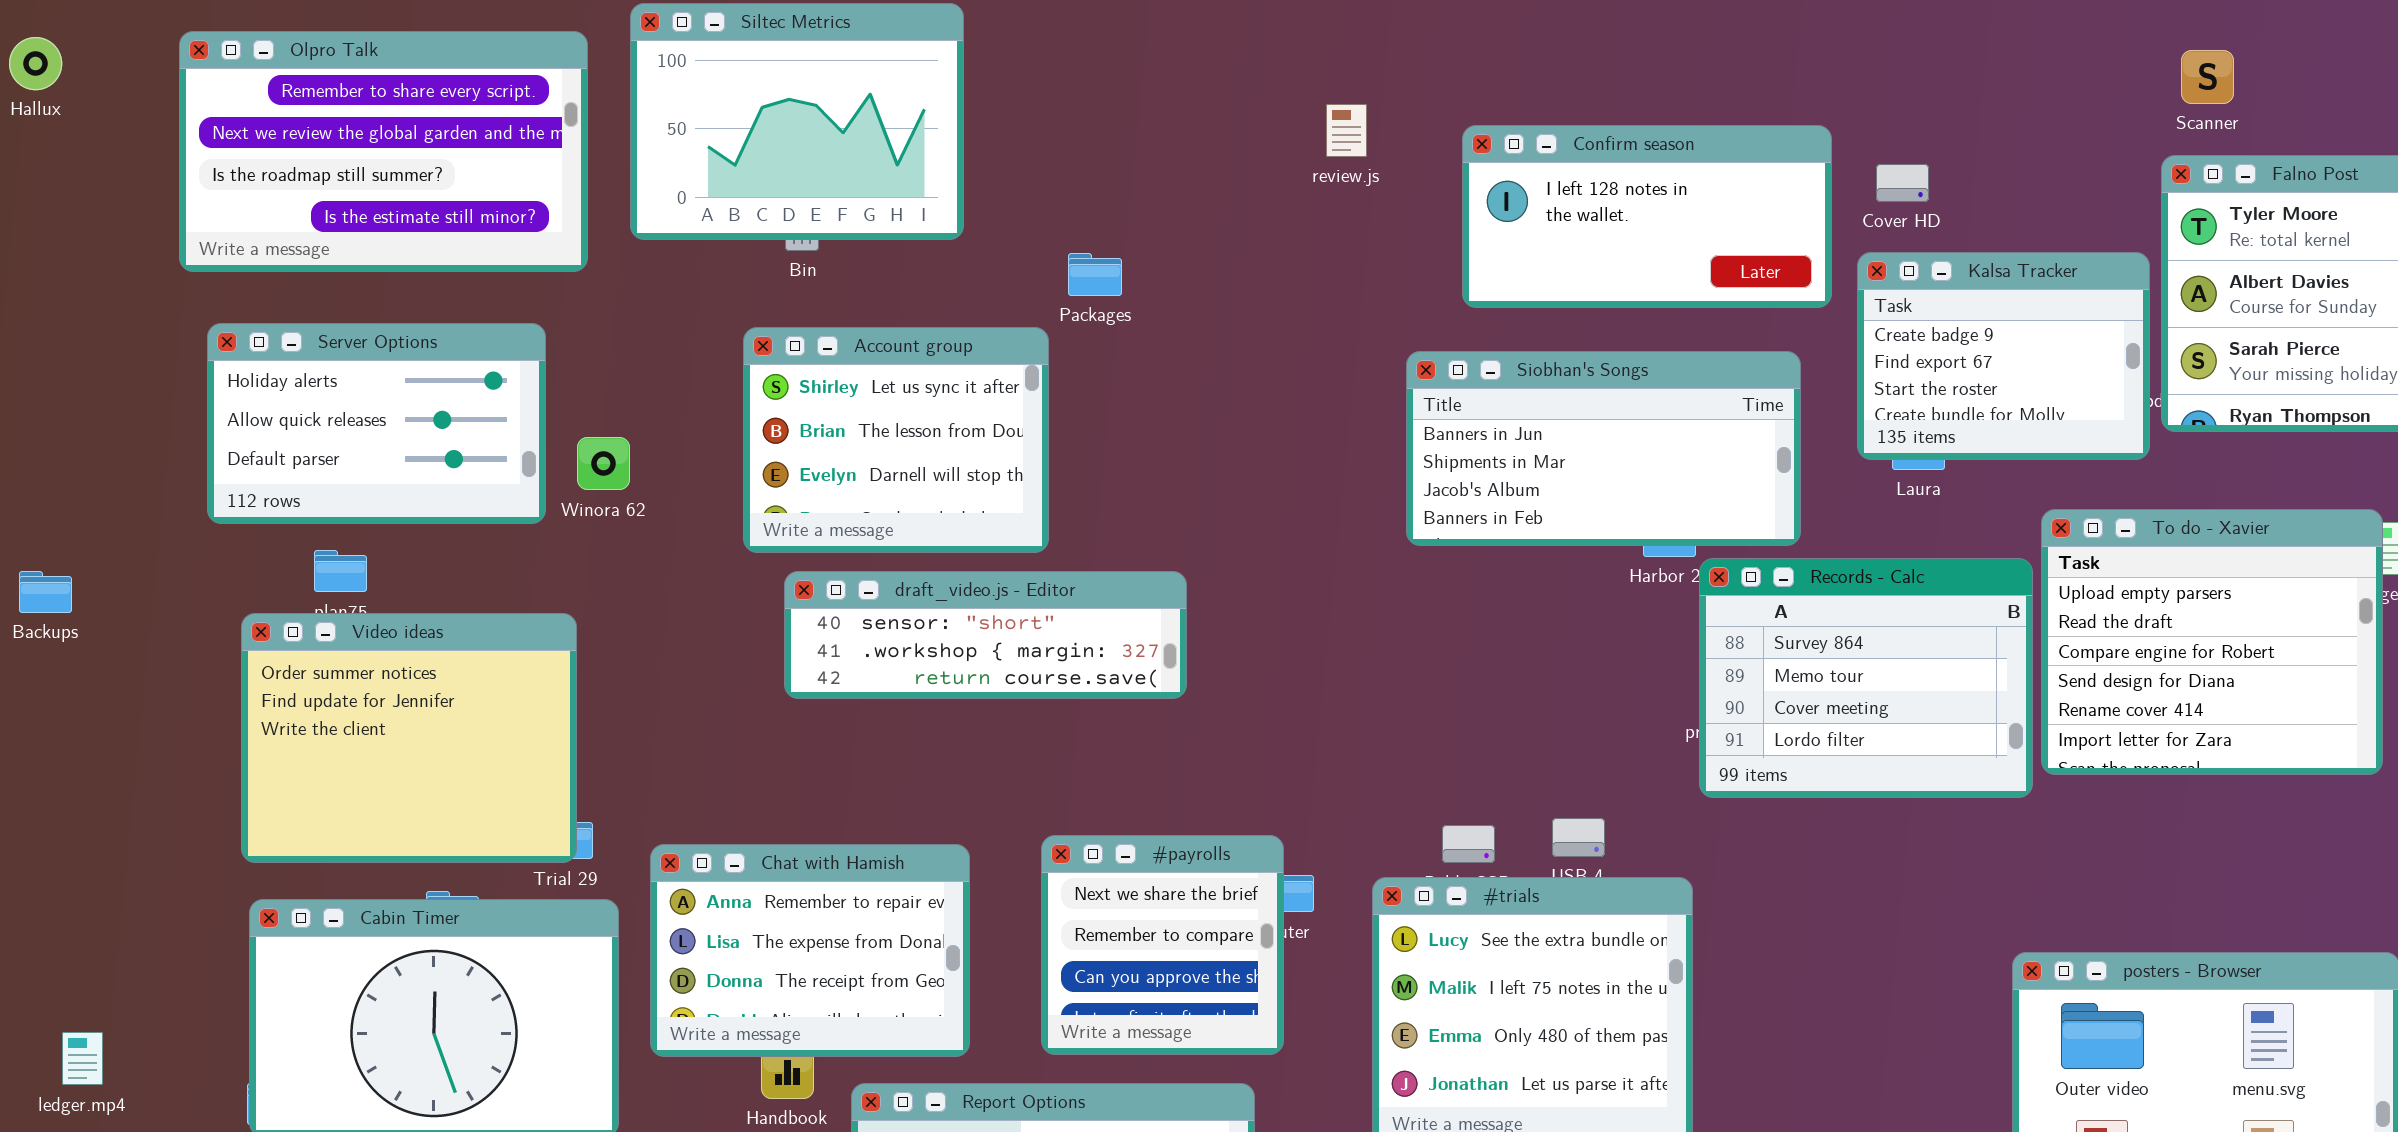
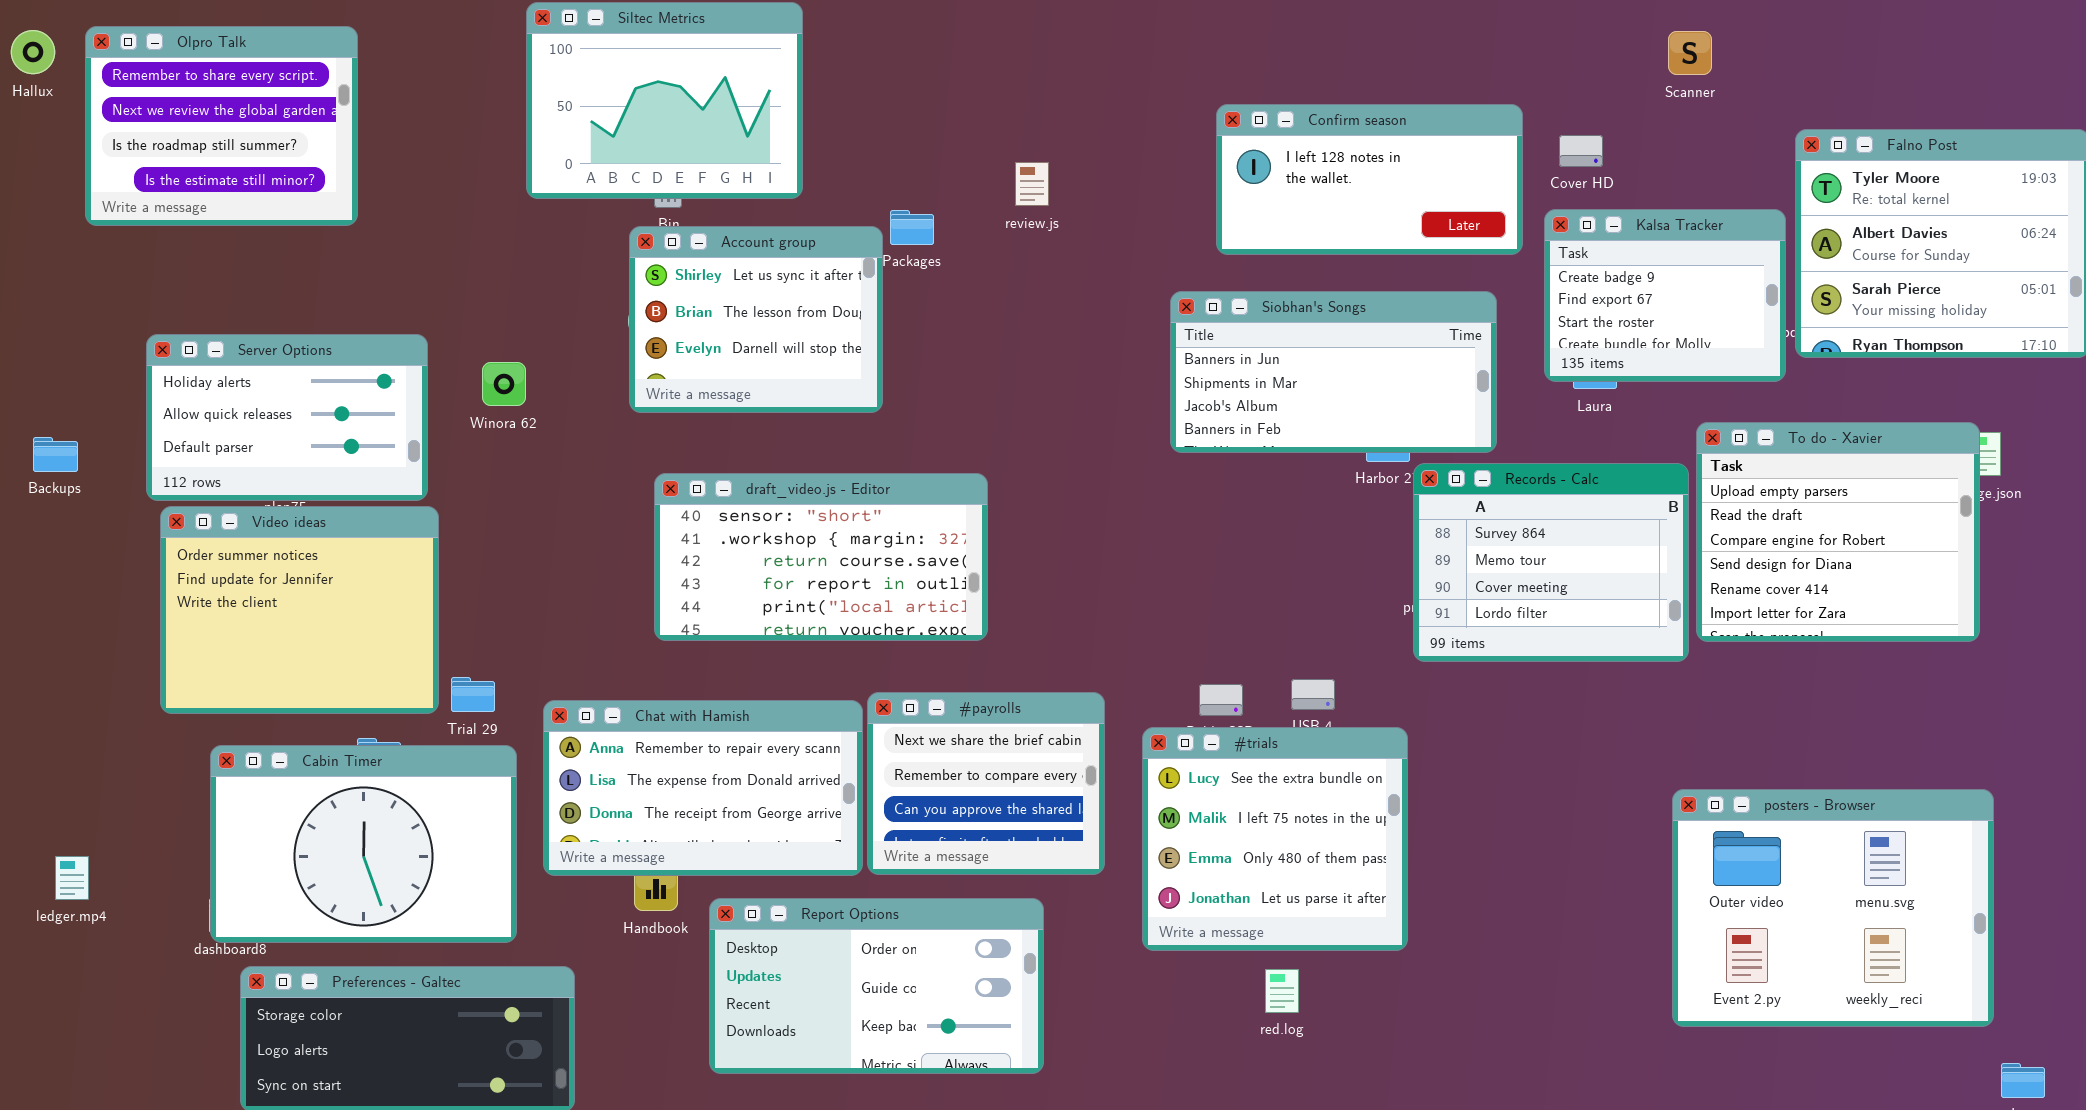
Olpro Talk: [179,31,588,272] -> [85,26,358,226], moved, resized
Scanner: [2181,50,2234,104] -> [1668,31,1712,75], moved
review.js: [1326,104,1367,157] -> [1015,162,1049,206], moved
Server Options: [207,323,546,524] -> [146,334,428,501], moved
Account group: [743,327,1049,553] -> [629,226,883,413], moved
Backups: [19,571,72,613] -> [33,437,78,472], moved
draft_video.js - Editor: [784,571,1187,699] -> [654,473,988,641], resized
Video ideas: [241,613,577,863] -> [160,506,439,714], moved
#payrolls: [1041,835,1284,1055] -> [867,692,1105,875], resized
Chat with Hamish: [650,844,970,1057] -> [543,700,863,876], resized

